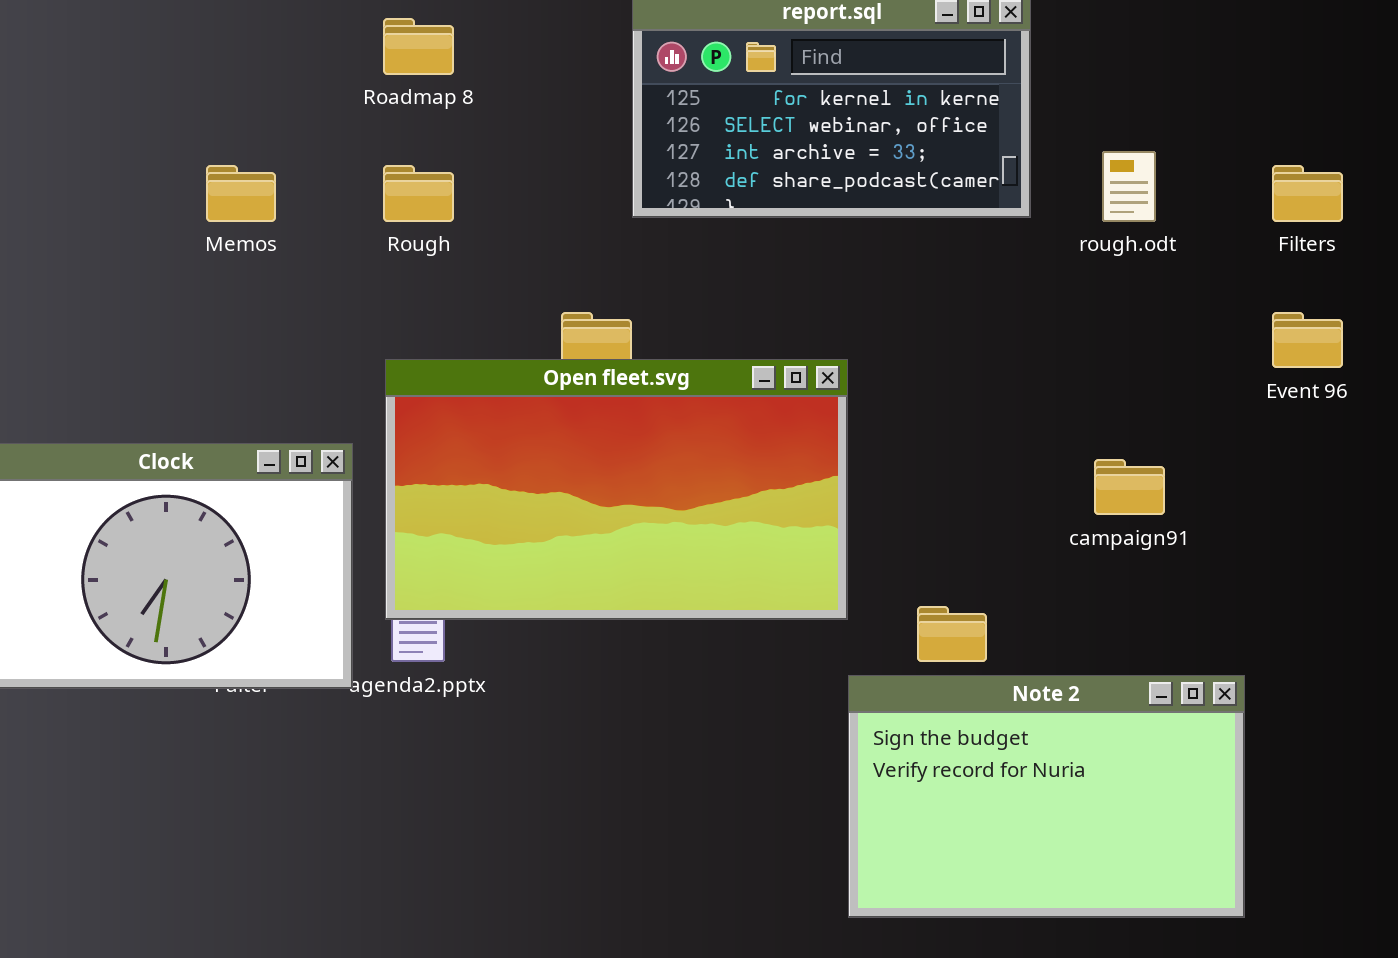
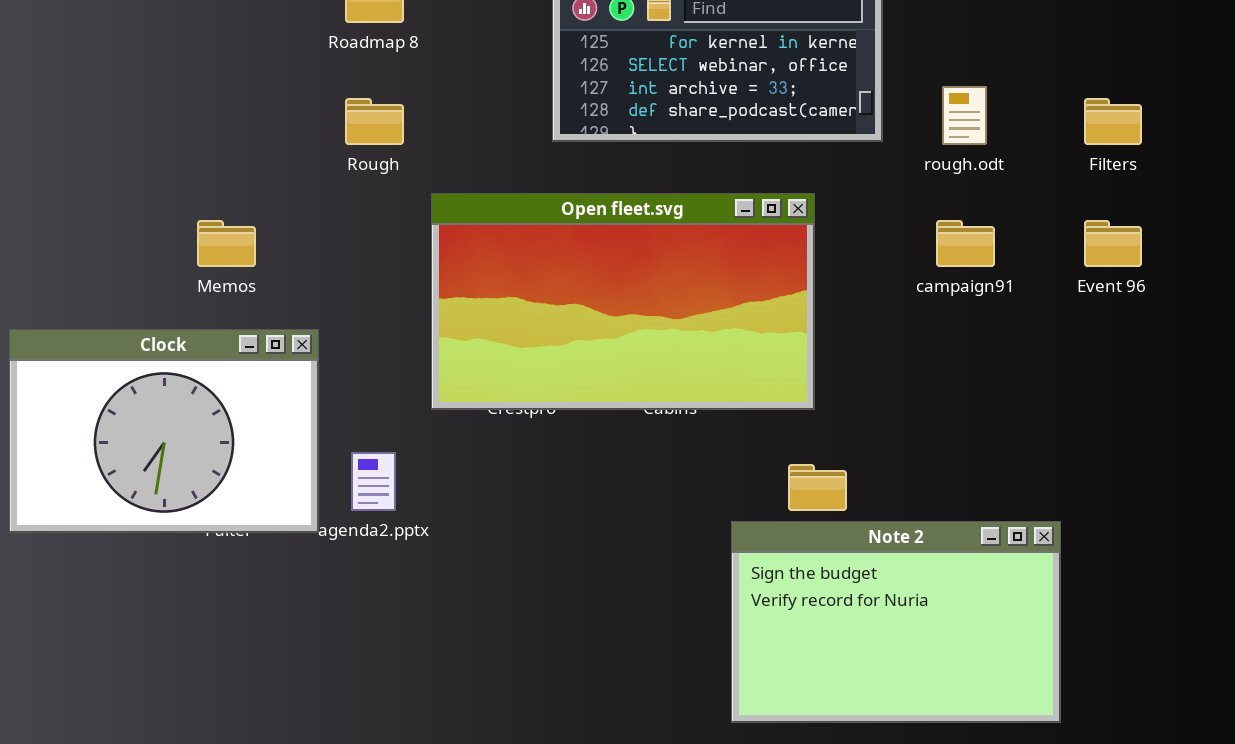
Memos: [206,165,276,222] -> [197,220,256,267], moved
Open fleet.svg: [385,359,848,620] -> [431,193,815,410], moved
campaign91: [1094,459,1165,515] -> [936,220,995,267], moved

